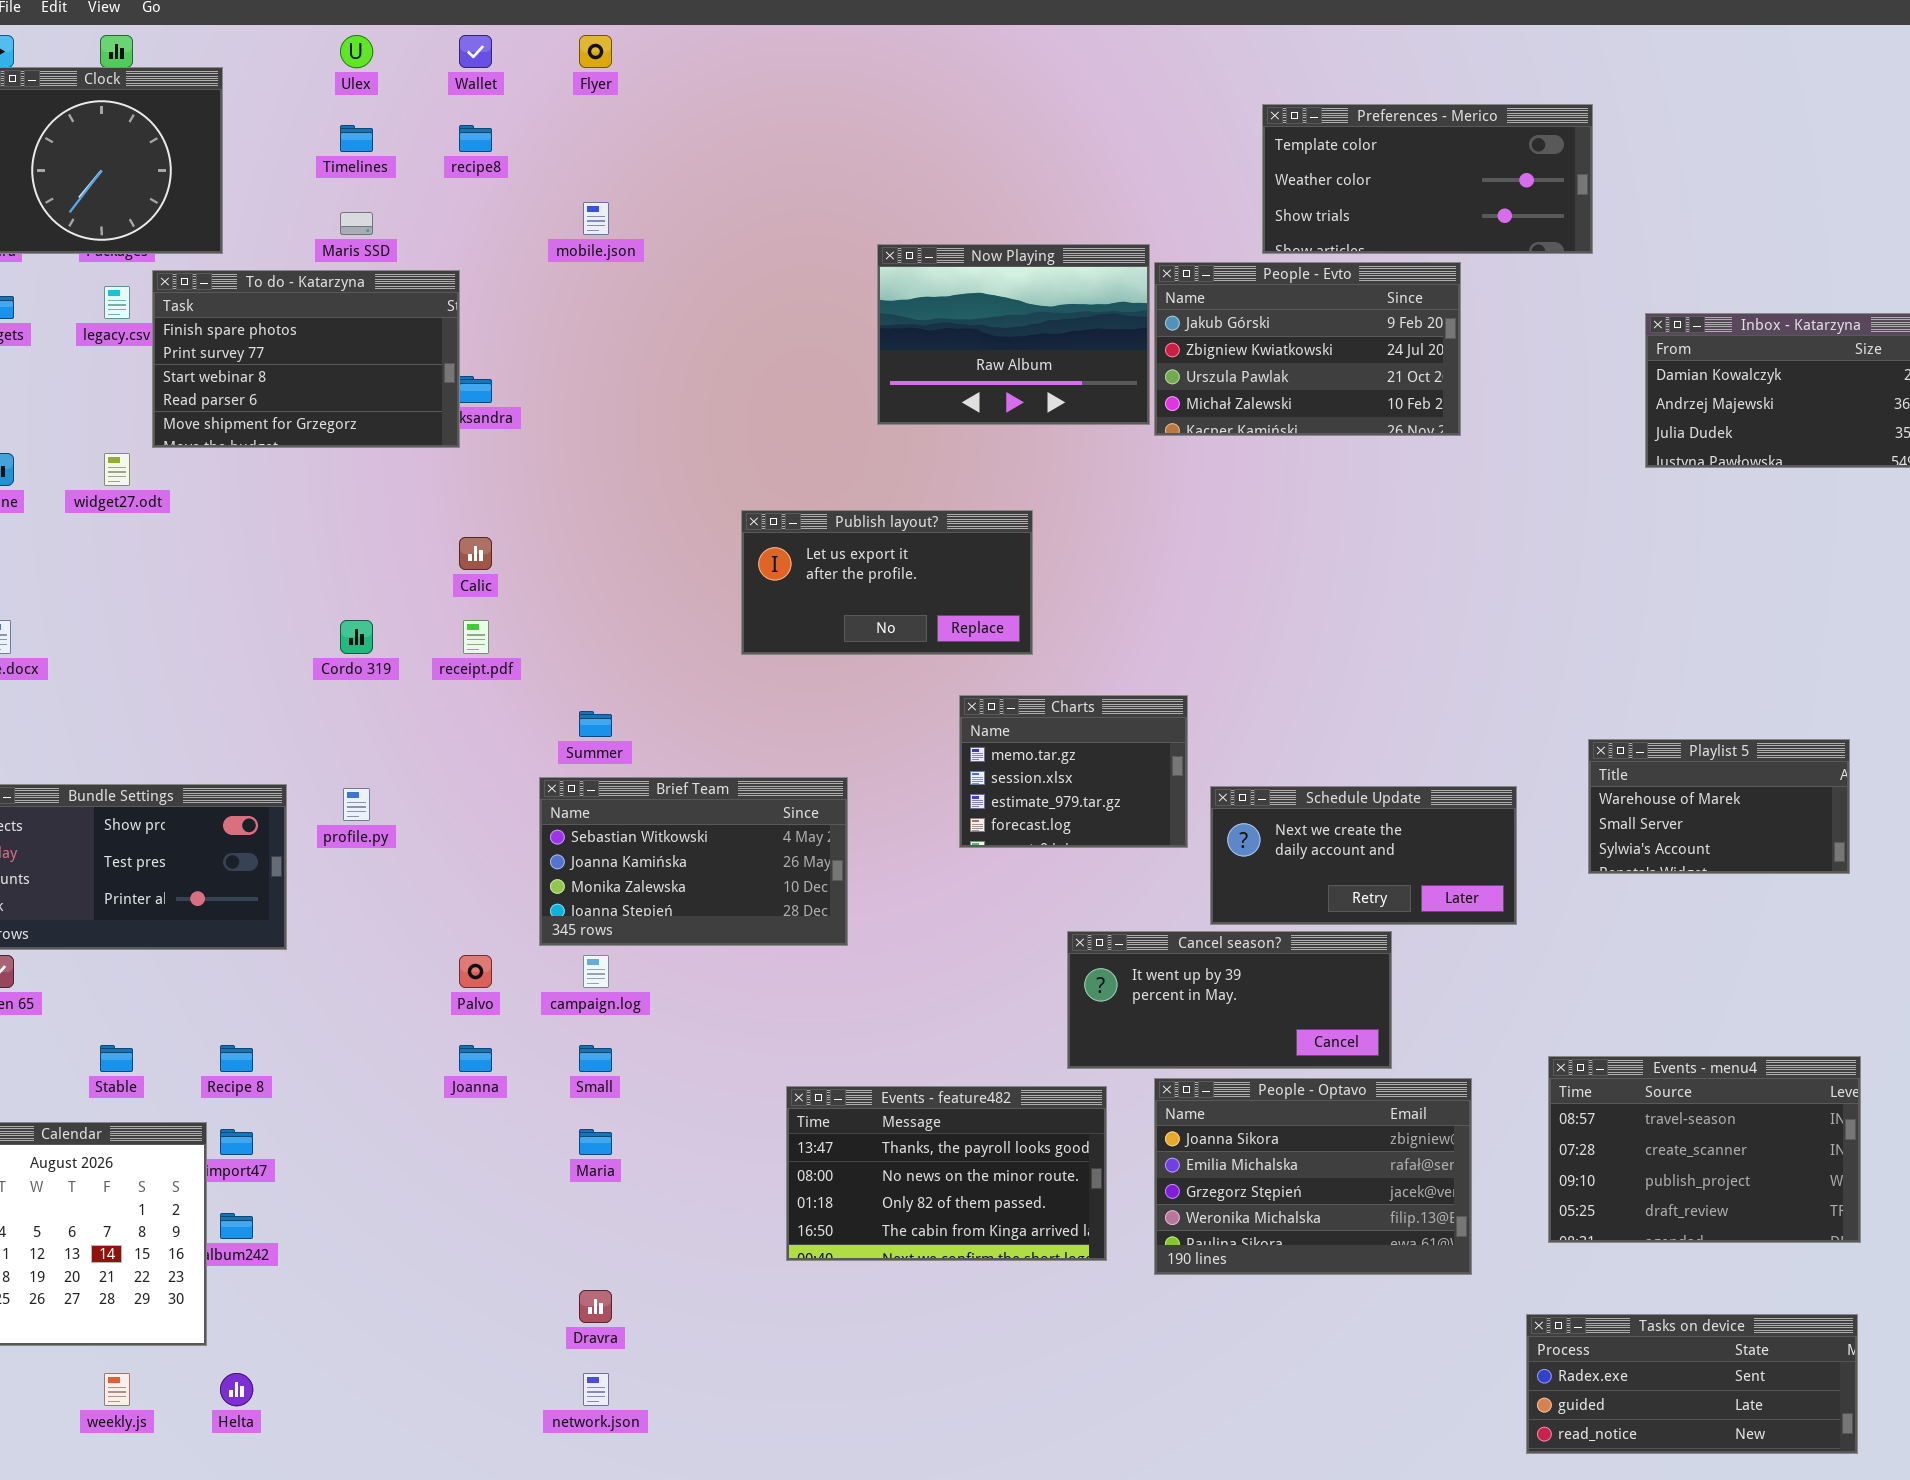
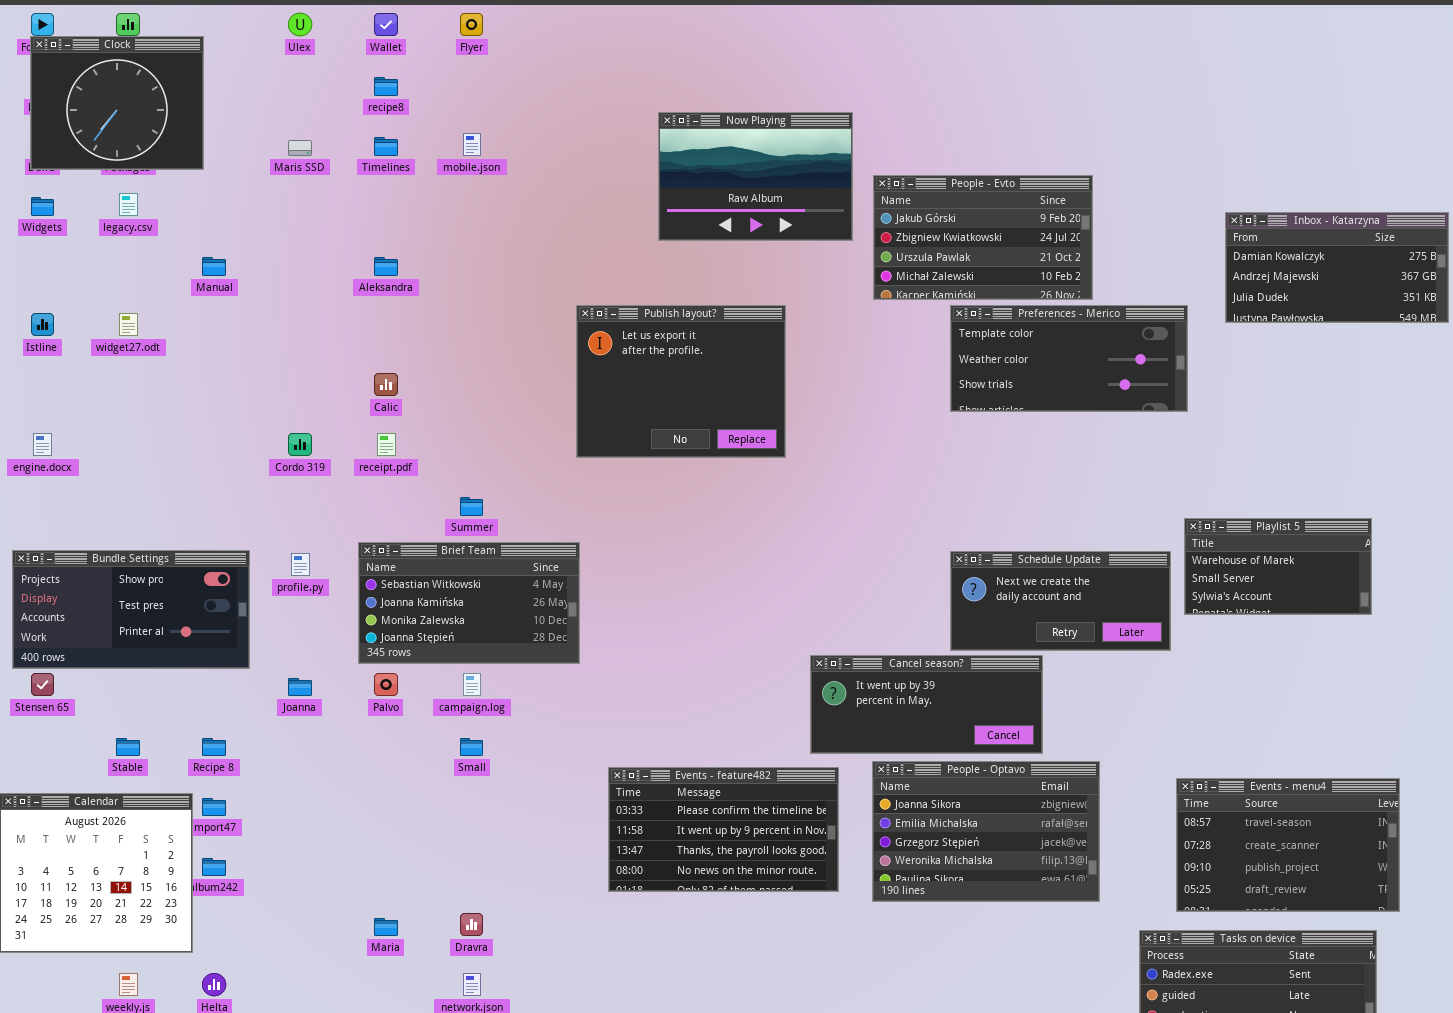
Preferences - Merico: [1262,104,1593,254] -> [950,305,1188,412], moved
Timelines: [340,125,373,152] -> [374,137,398,156], moved
Now Playing: [877,244,1150,425] -> [658,112,853,241], moved
To do - Katarzyna: [152,270,460,448] -> none, closed
Publish layout?: [741,510,1033,655] -> [576,305,786,458], resized
Charts: [959,695,1188,848] -> none, closed
Brief Team: [539,777,848,946] -> [358,542,580,664], moved
Schedule Update: [1210,786,1517,925] -> [950,551,1171,651], moved
Joanna: [459,1045,492,1072] -> [288,678,312,696], moved
Events - menu4: [1548,1056,1861,1243] -> [1176,778,1400,912], moved
Events - feature482: [786,1086,1107,1261] -> [608,767,839,892], scrolled up 2 rows
Maria: [579,1129,612,1155] -> [374,918,398,936], moved

